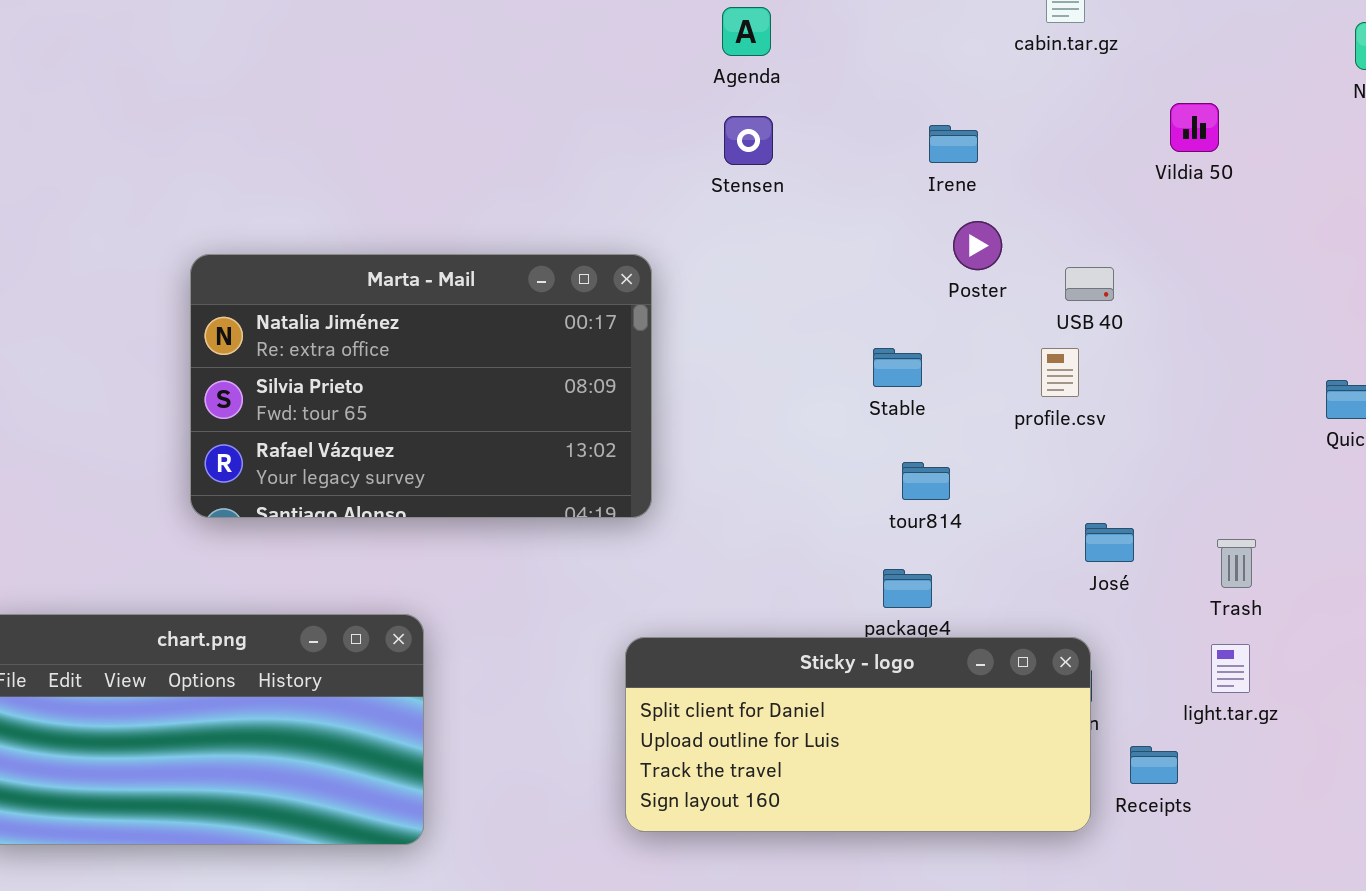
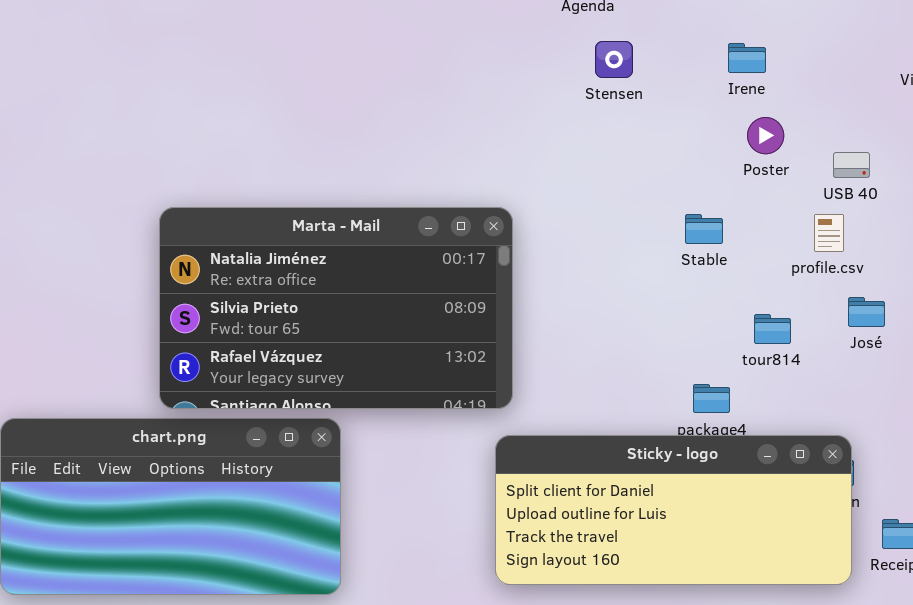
Stensen: [724,116,773,165] -> [595,41,633,78], moved
Marta - Mail: [190,254,652,518] -> [159,207,513,409], moved
tour814: [902,462,950,500] -> [754,314,791,344], moved
José: [1085,523,1134,562] -> [848,297,885,327], moved

